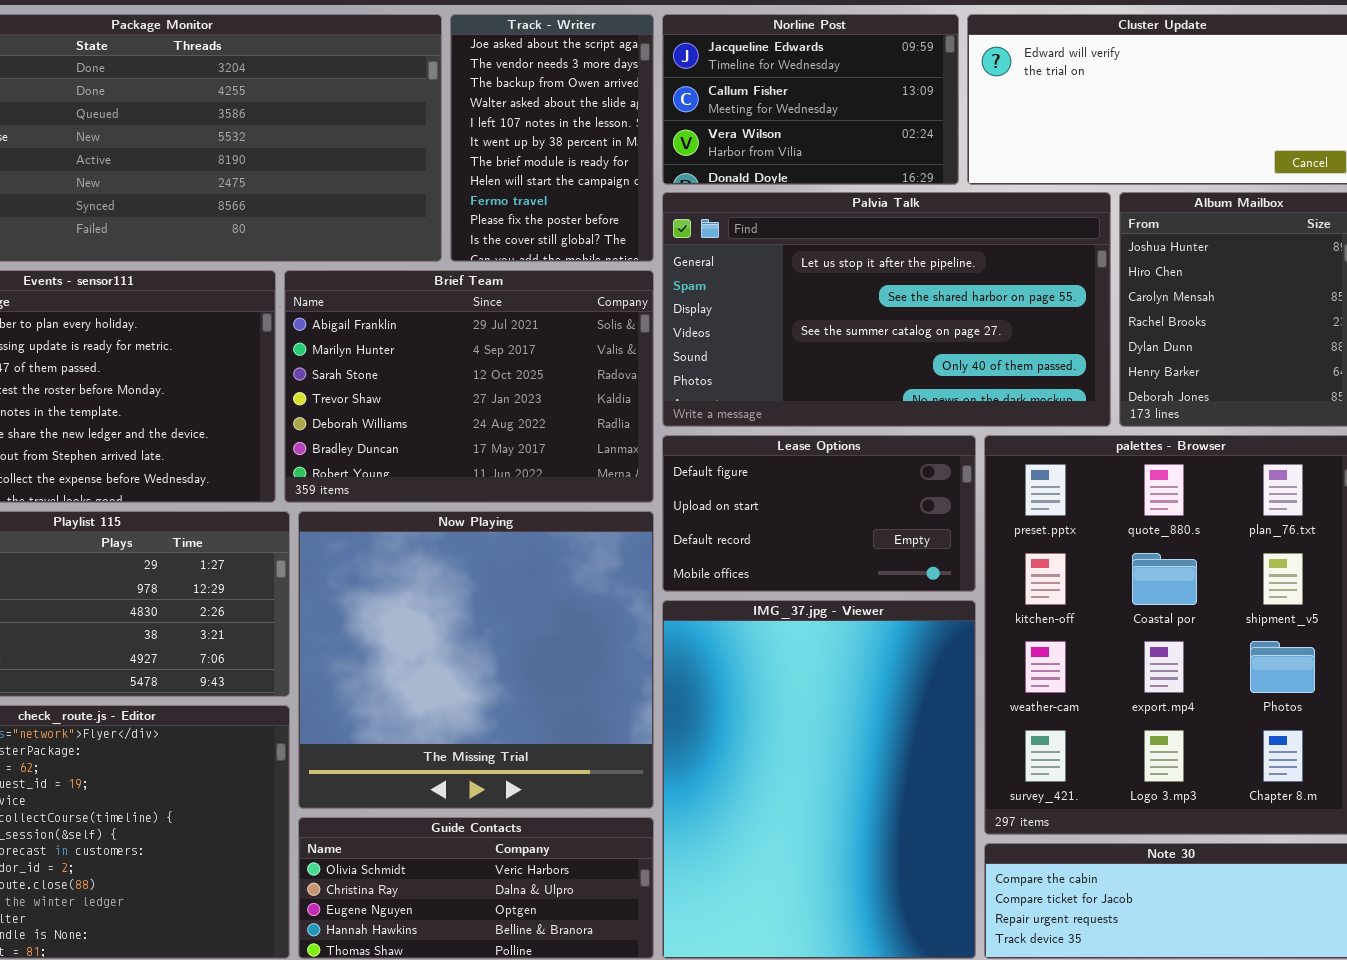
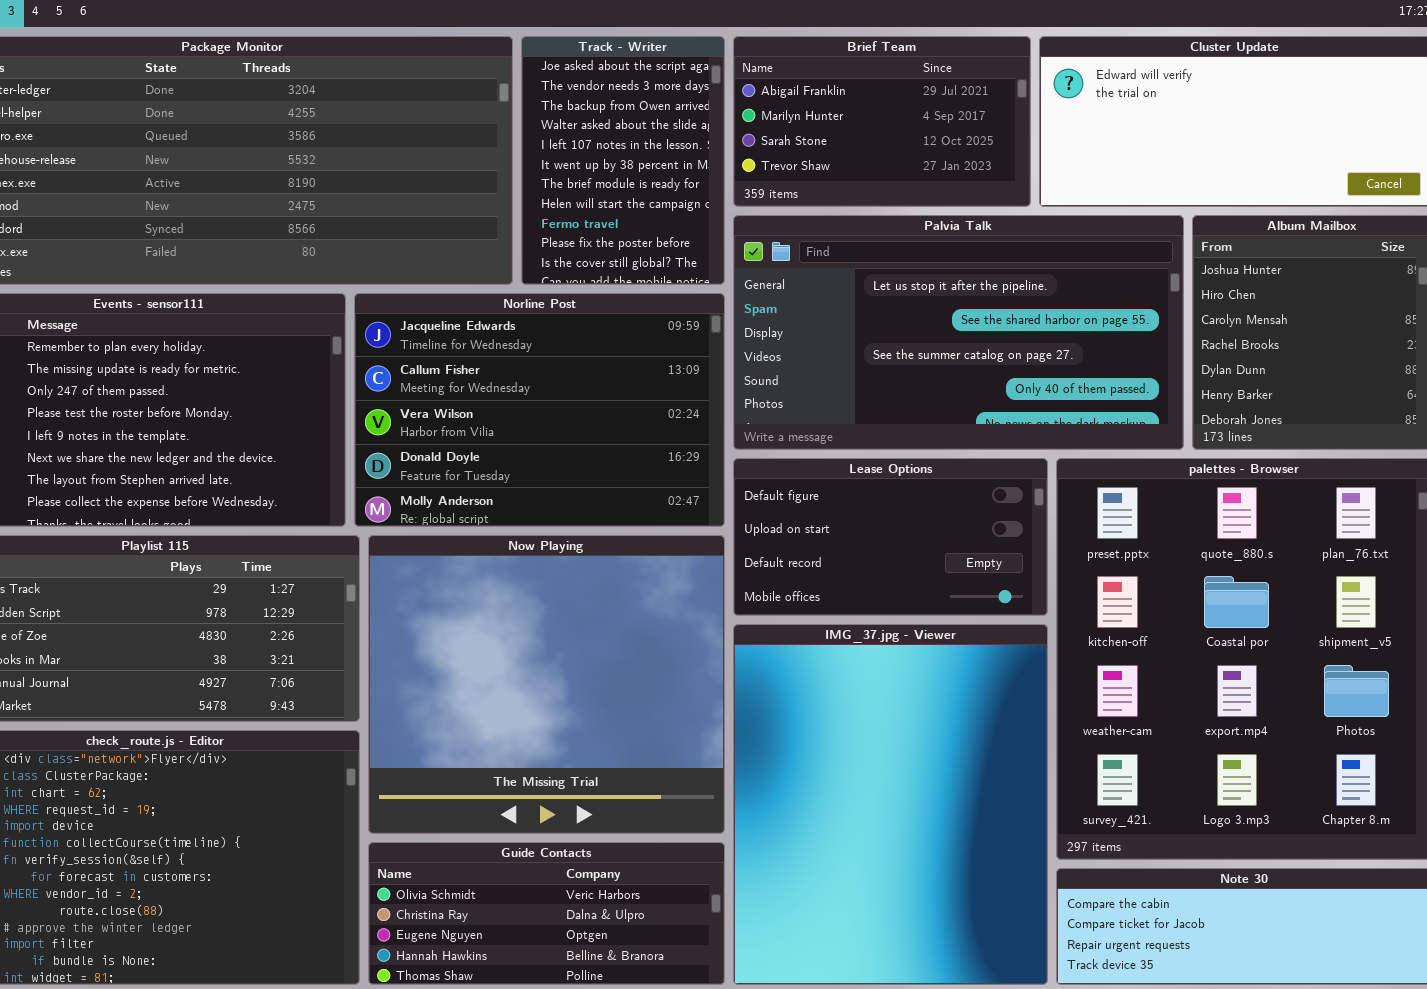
Norline Post: [662,14,959,185] -> [354,293,725,527], moved, resized
Brief Team: [284,270,654,503] -> [733,36,1031,207], moved, resized

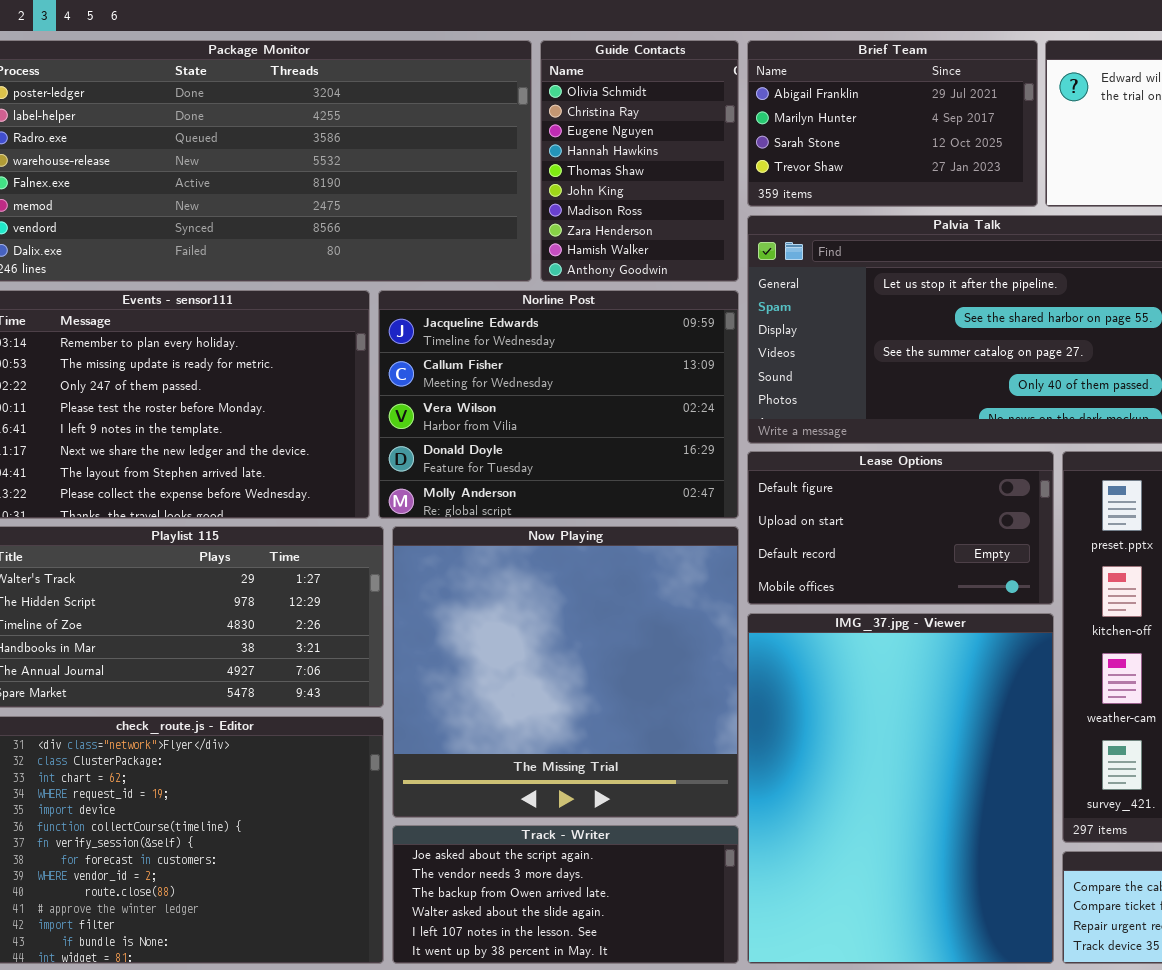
Track - Writer: [521,36,725,285] -> [392,825,739,964], moved, resized
Guide Contacts: [368,842,725,985] -> [540,40,739,282], moved, resized

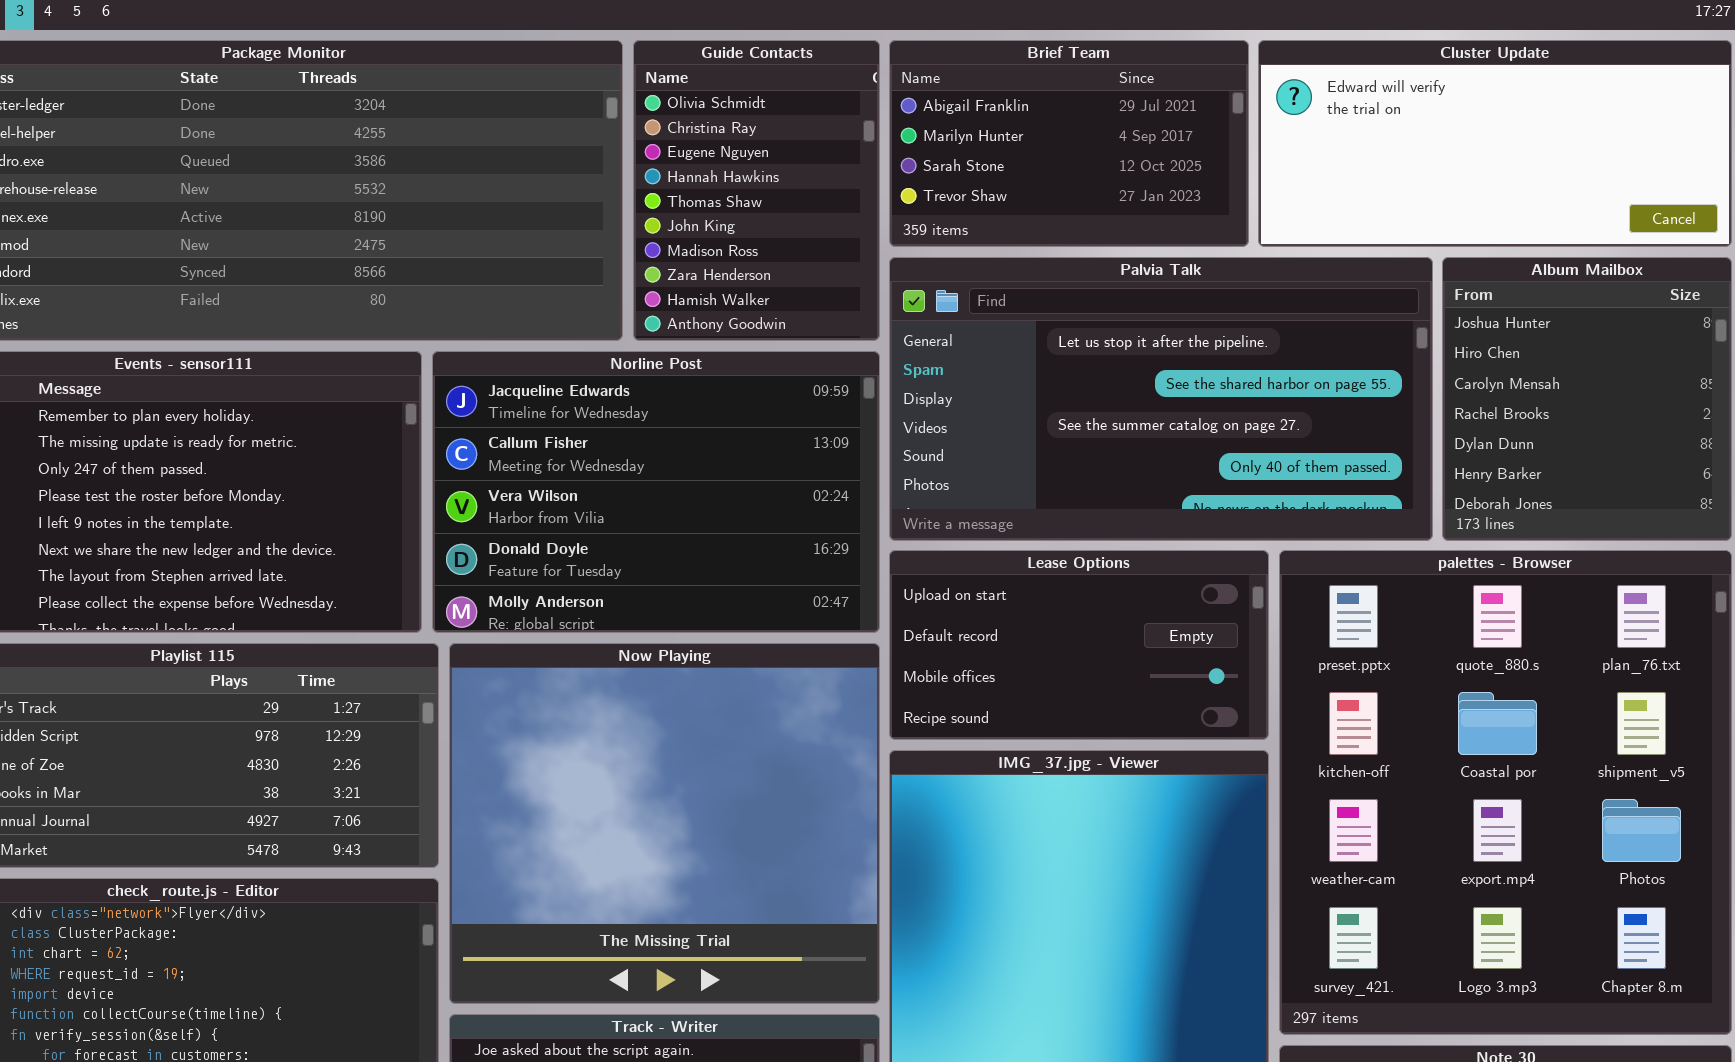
Lease Options: [747,451,1054,605] -> [889,550,1269,740], scrolled down 1 row

